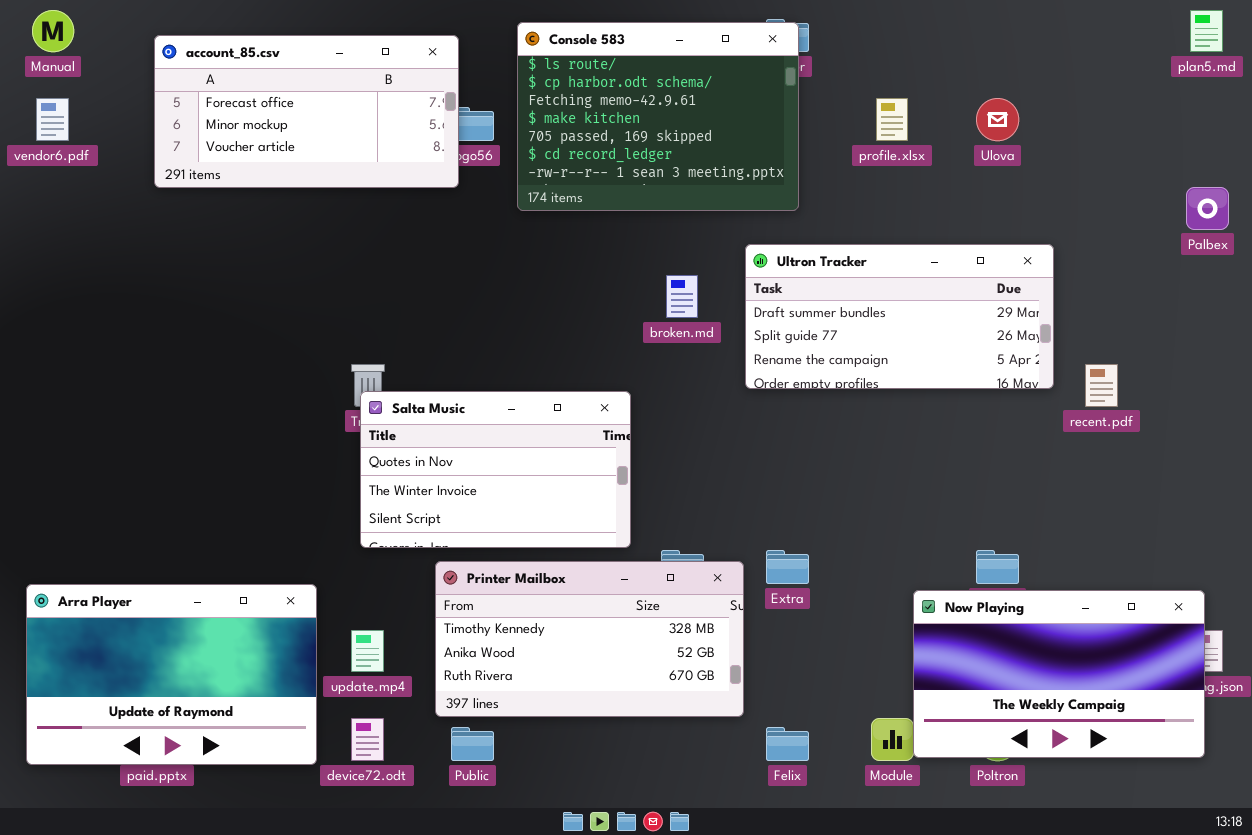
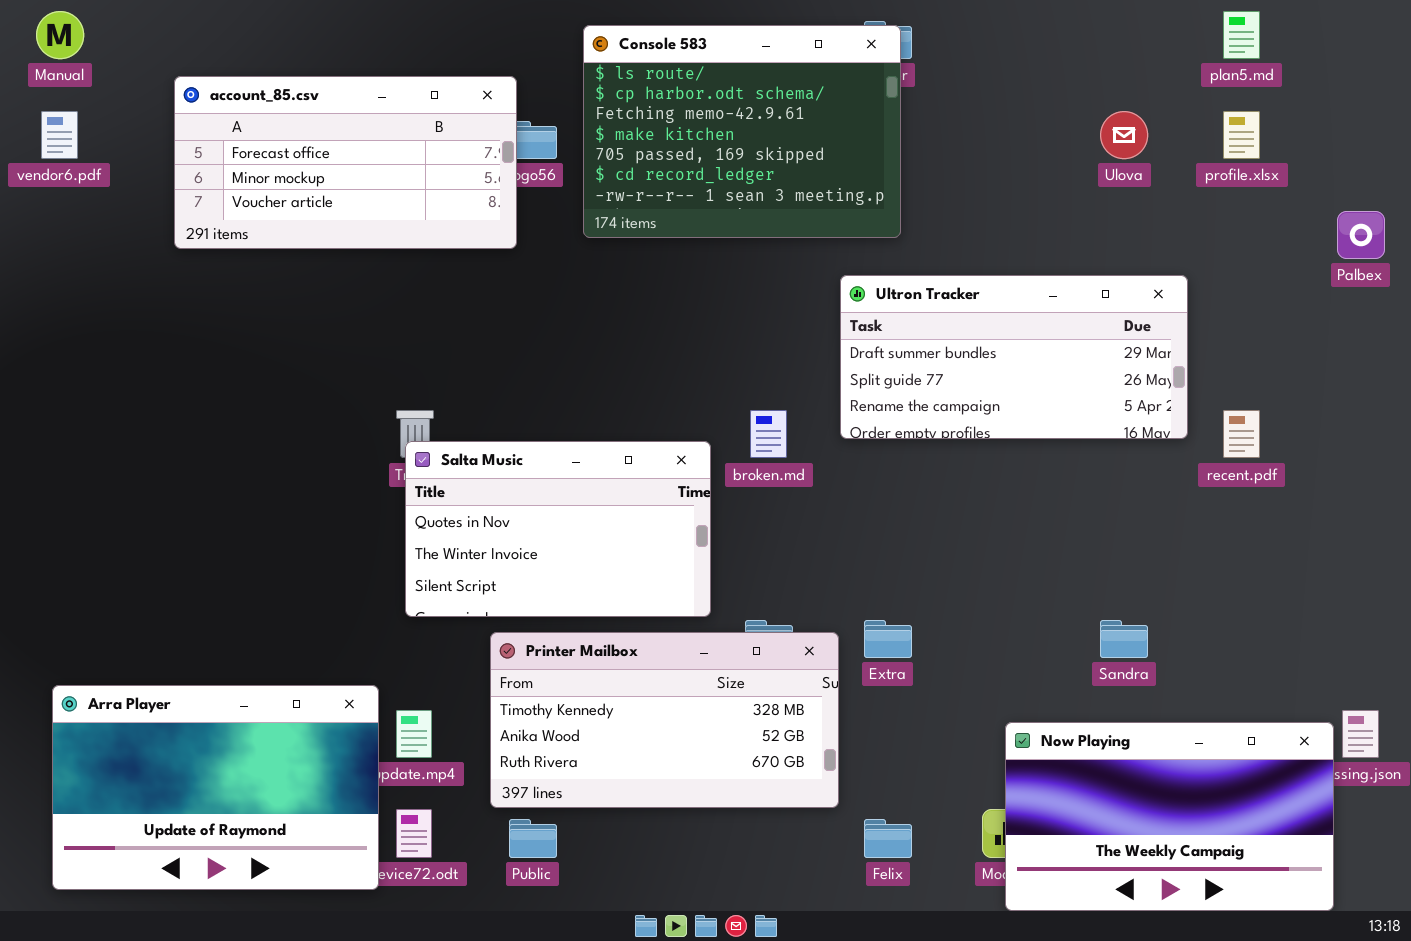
plan5.md: [1190,10,1223,52] -> [1223,11,1260,59], moved
account_85.csv: [154,35,459,188] -> [174,76,517,249], moved
profile.xlsx: [876,98,908,141] -> [1223,111,1260,159], moved
broken.md: [666,275,698,318] -> [750,410,787,458], moved
Arra Player: [26,584,317,765] -> [52,685,379,890], moved
Now Playing: [913,590,1205,758] -> [1005,722,1334,911], moved

